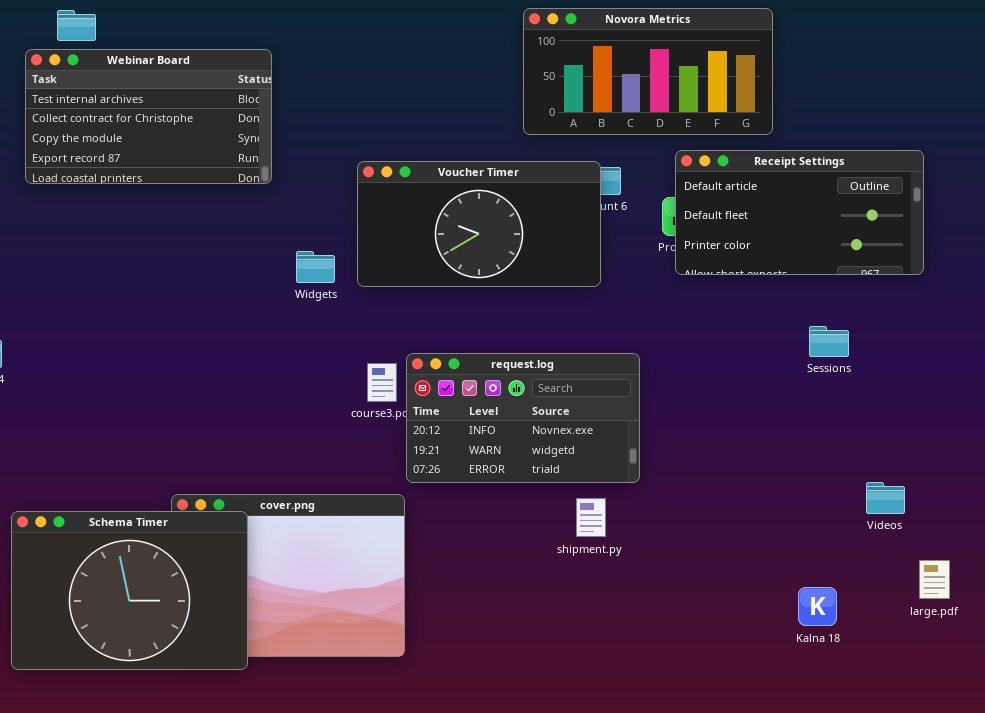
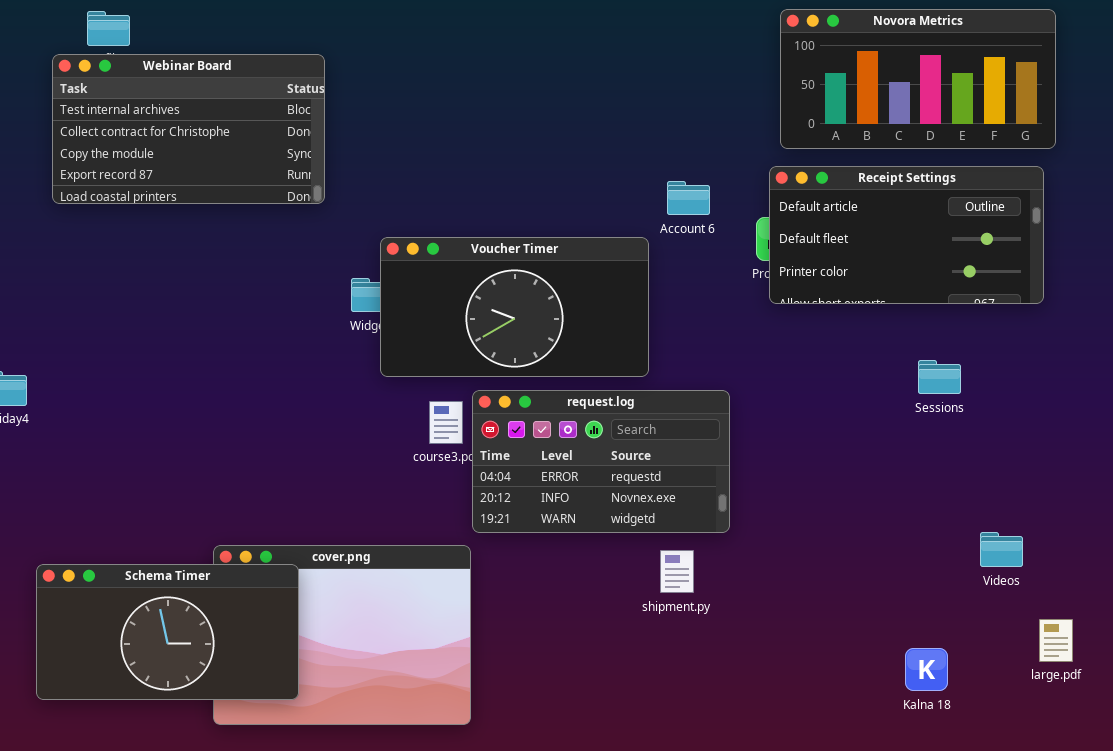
Novora Metrics: [523,8,773,135] -> [780,9,1056,149], moved
Voucher Timer: [357,161,601,287] -> [380,237,649,377], moved
request.log: [406,353,640,483] -> [472,390,730,533], scrolled up 1 row
Schema Timer: [11,511,248,670] -> [36,564,299,700], resized

